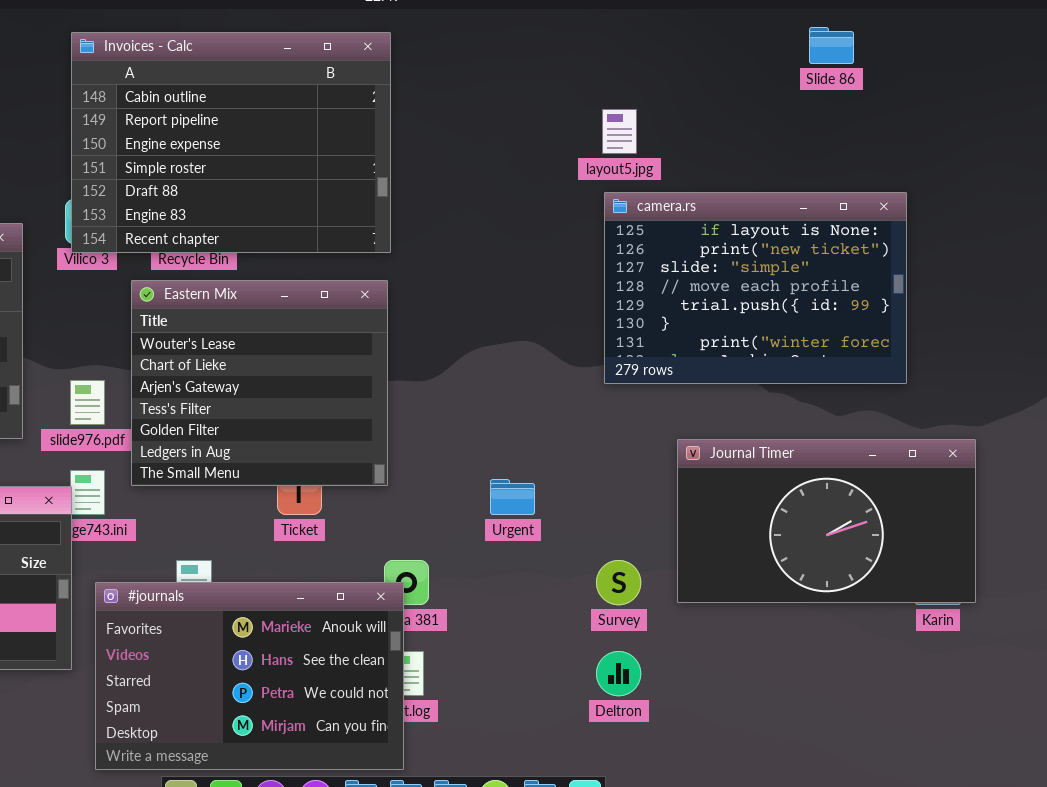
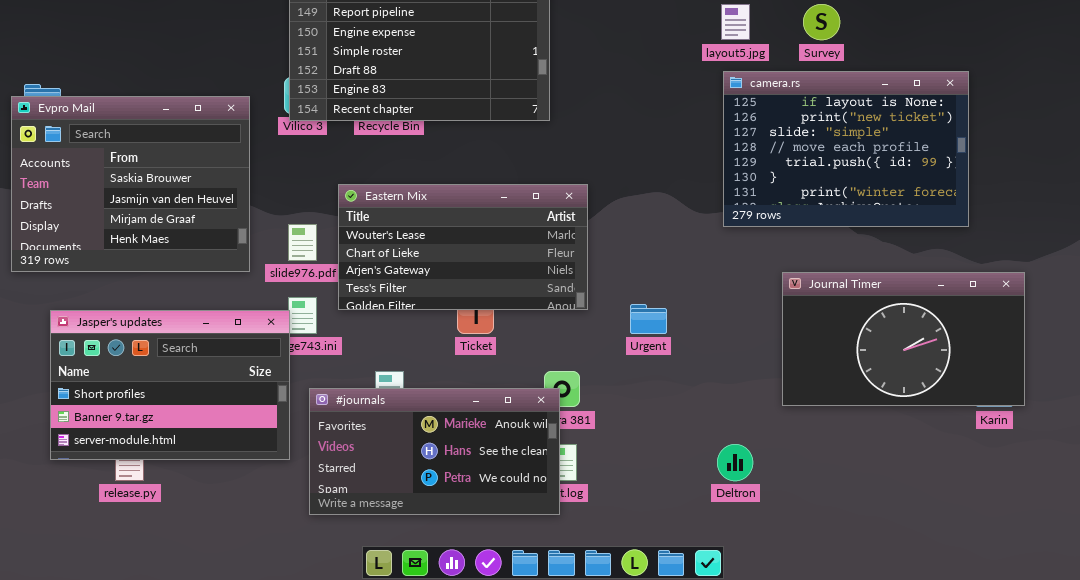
Eastern Mix: [131,280,388,486] -> [338,184,588,310], resized
Survey: [596,560,641,605] -> [803,4,840,40], moved
#journals: [95,582,404,770] -> [309,388,560,515], resized

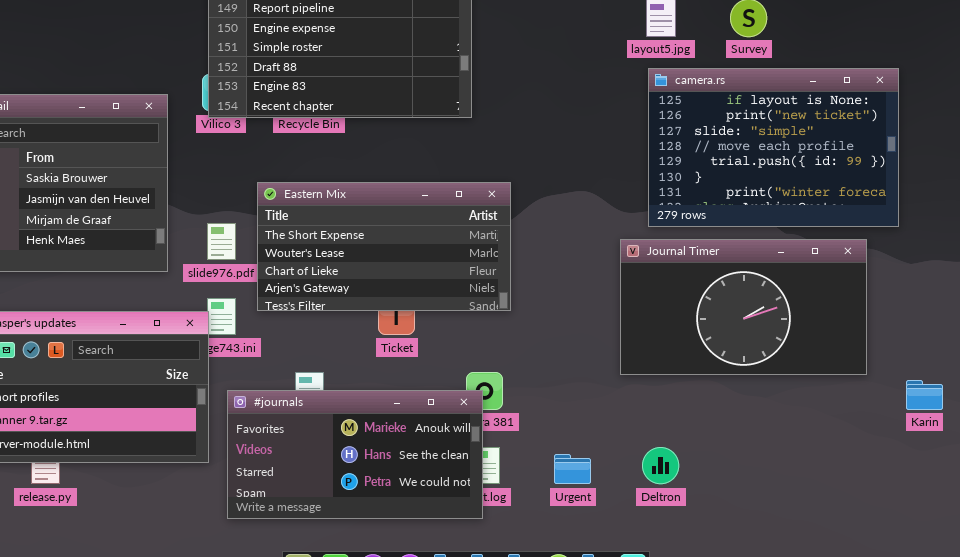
Eastern Mix: [338,184,588,310] -> [257,182,511,311], scrolled up 1 row
Journal Timer: [782,272,1025,406] -> [620,239,867,375], moved
Urgent: [630,304,667,334] -> [554,454,591,484], moved

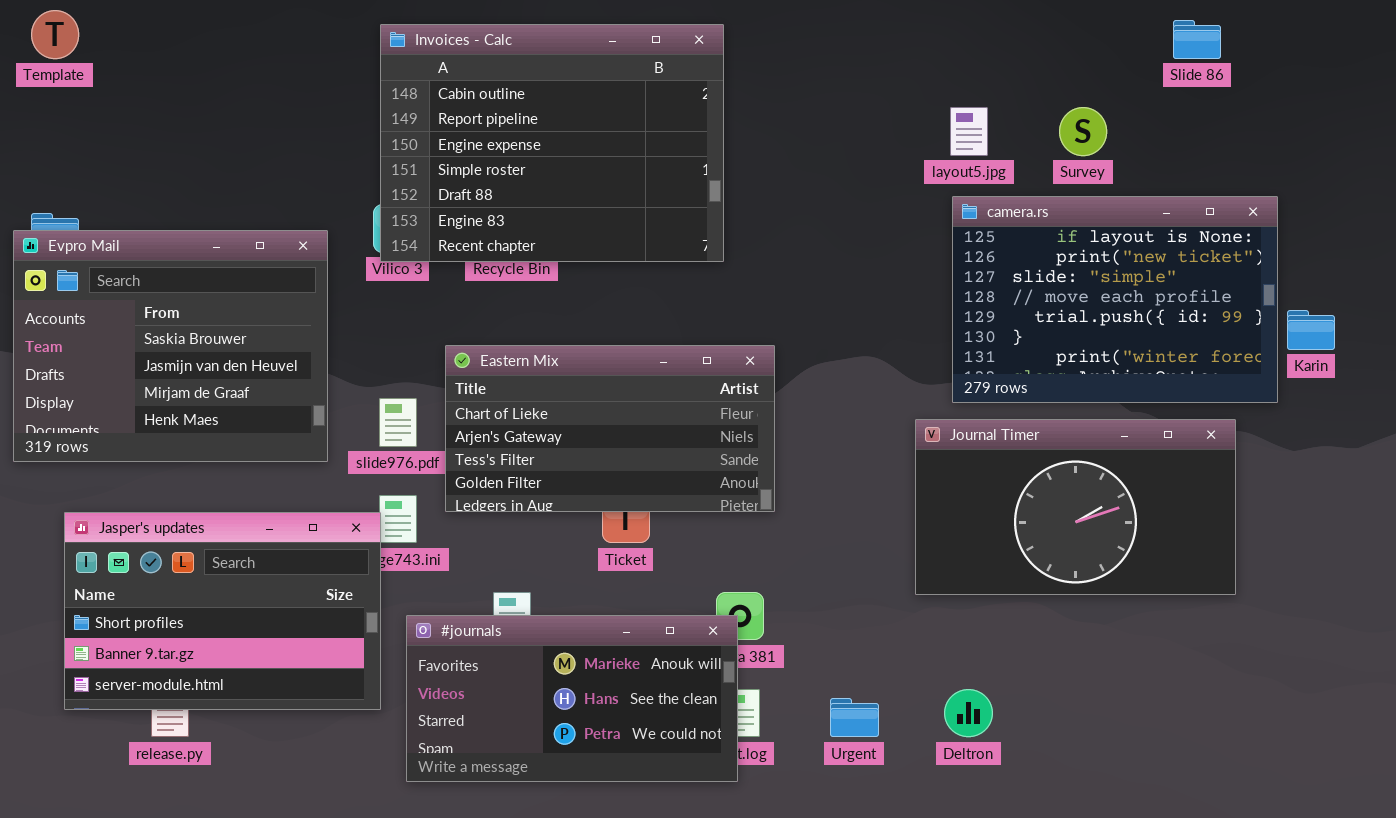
Eastern Mix: [257,182,511,311] -> [445,345,775,512], scrolled down 2 rows
Karin: [906,380,943,410] -> [1287,310,1335,350], moved

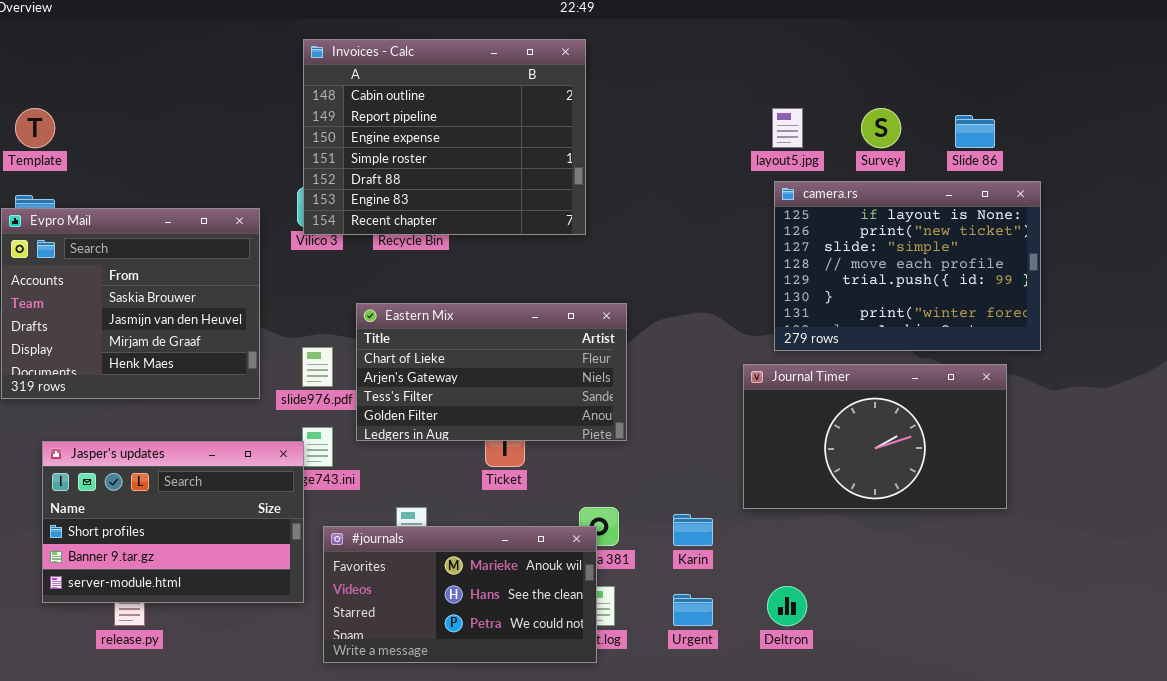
Template: [31,10,79,59] -> [15,108,55,148], moved
Slide 86: [1173,20,1221,59] -> [955,115,995,148], moved
Karin: [1287,310,1335,350] -> [673,514,713,546], moved

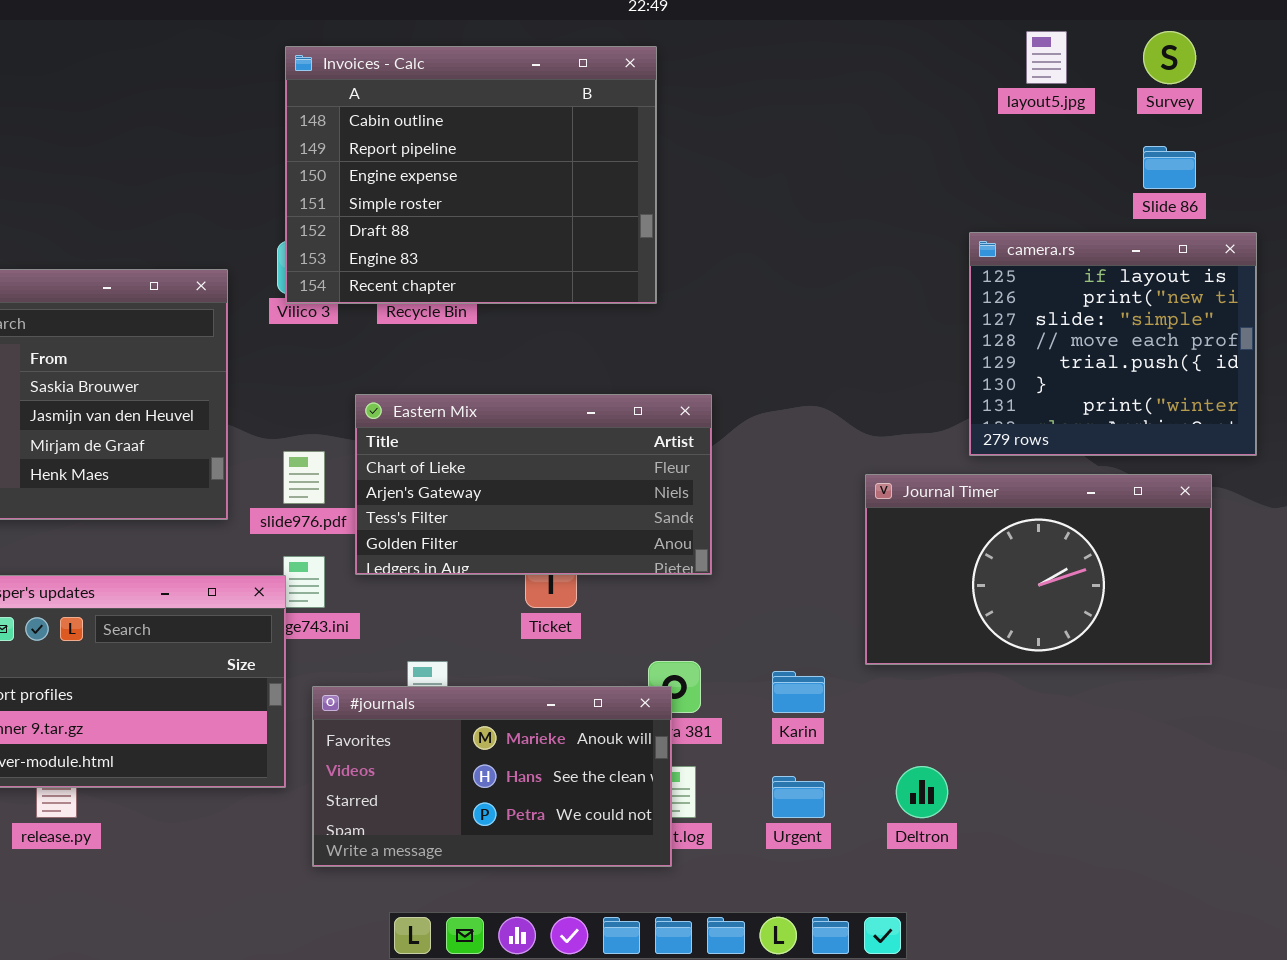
layout5.jpg: [772,108,803,148] -> [1026,31,1067,84], moved
Survey: [861,108,901,148] -> [1143,31,1196,84], moved
camera.rs: [774,181,1041,351] -> [969,232,1257,456], resized

